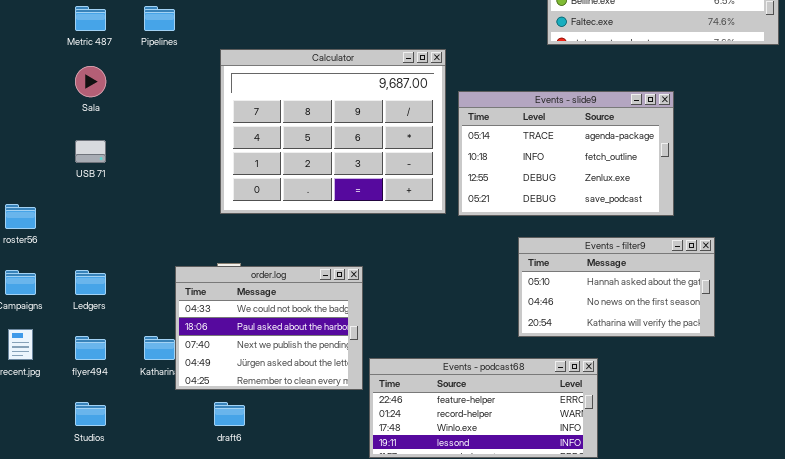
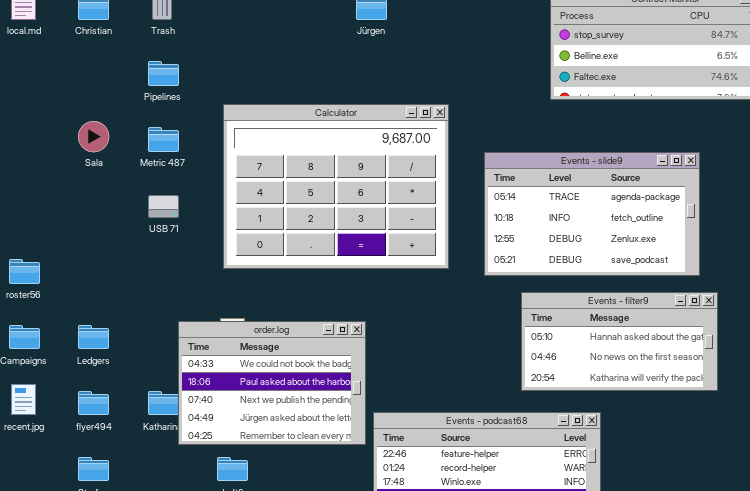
Metric 487: [75,6,106,31] -> [148,127,179,152], moved
Events - slide9: [458,91,674,216] -> [484,152,700,276], moved
USB 71: [75,140,106,163] -> [148,195,179,218], moved

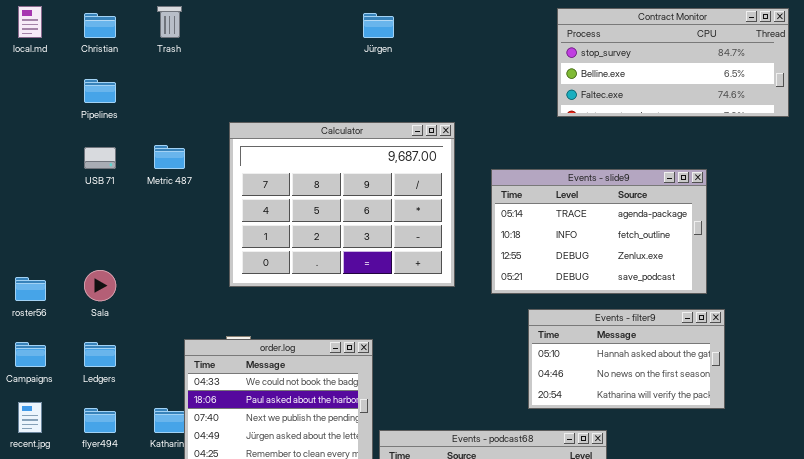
Pipelines: [148,61,179,86] -> [84,79,116,103], moved
Sala: [78,121,109,152] -> [84,270,116,301], moved
USB 71: [148,195,179,218] -> [84,147,116,169], moved

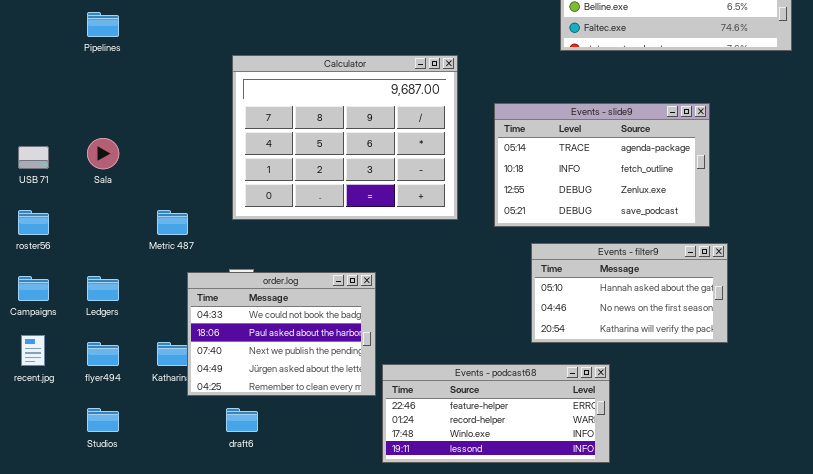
Metric 487: [154,145,185,169] -> [157,210,188,235], moved
USB 71: [84,147,116,169] -> [18,146,49,169], moved
Sala: [84,270,116,301] -> [87,138,119,169], moved

